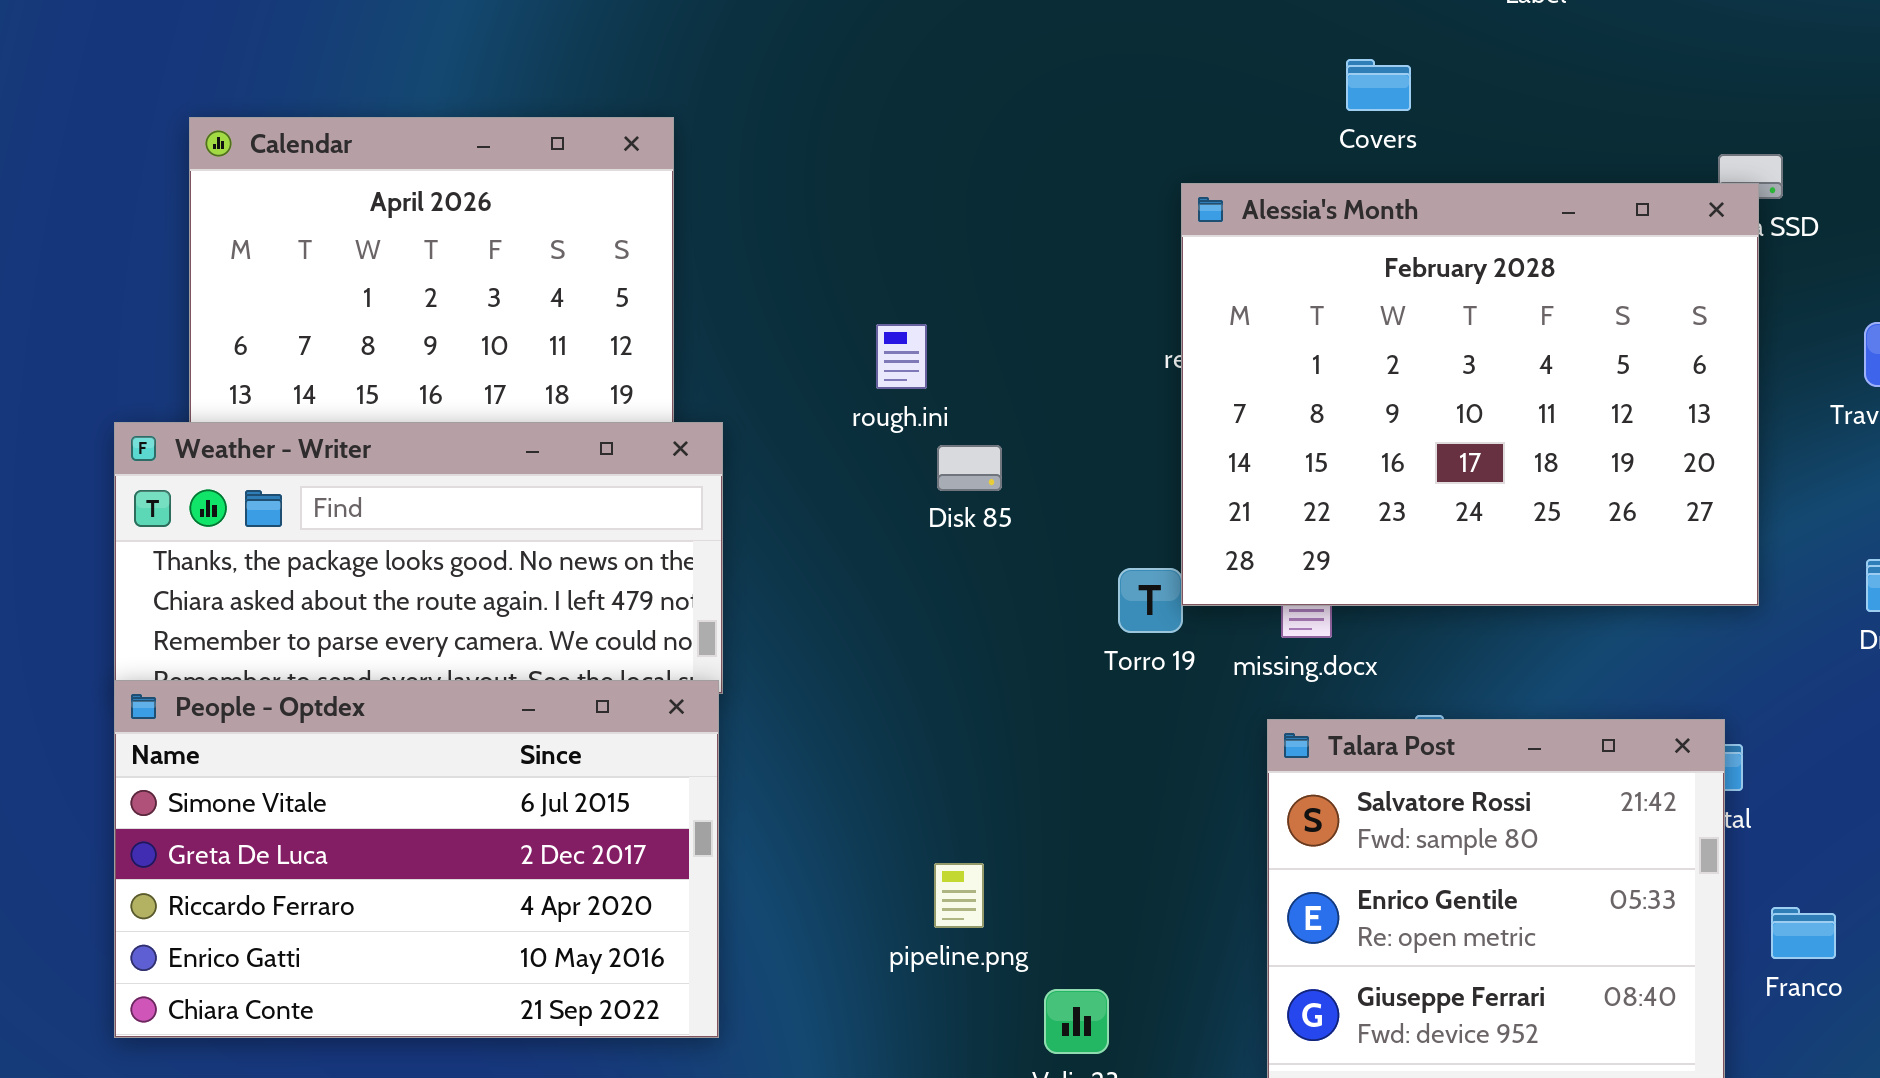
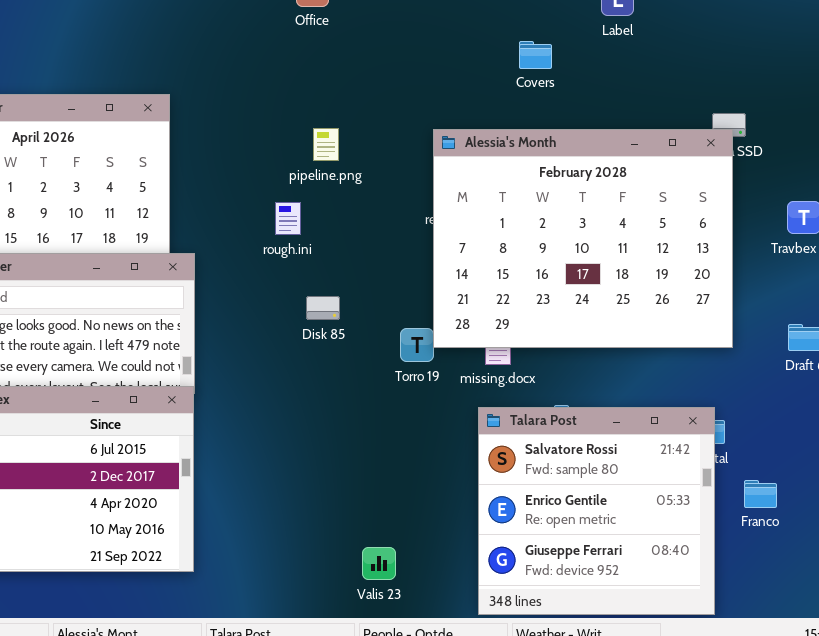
Covers: [1346,59,1411,111] -> [519,41,552,69], moved
Disk 85: [937,445,1002,491] -> [306,296,340,320], moved
pipeline.png: [934,863,984,928] -> [313,128,339,161], moved
Franco: [1771,907,1836,959] -> [744,480,777,508], moved

